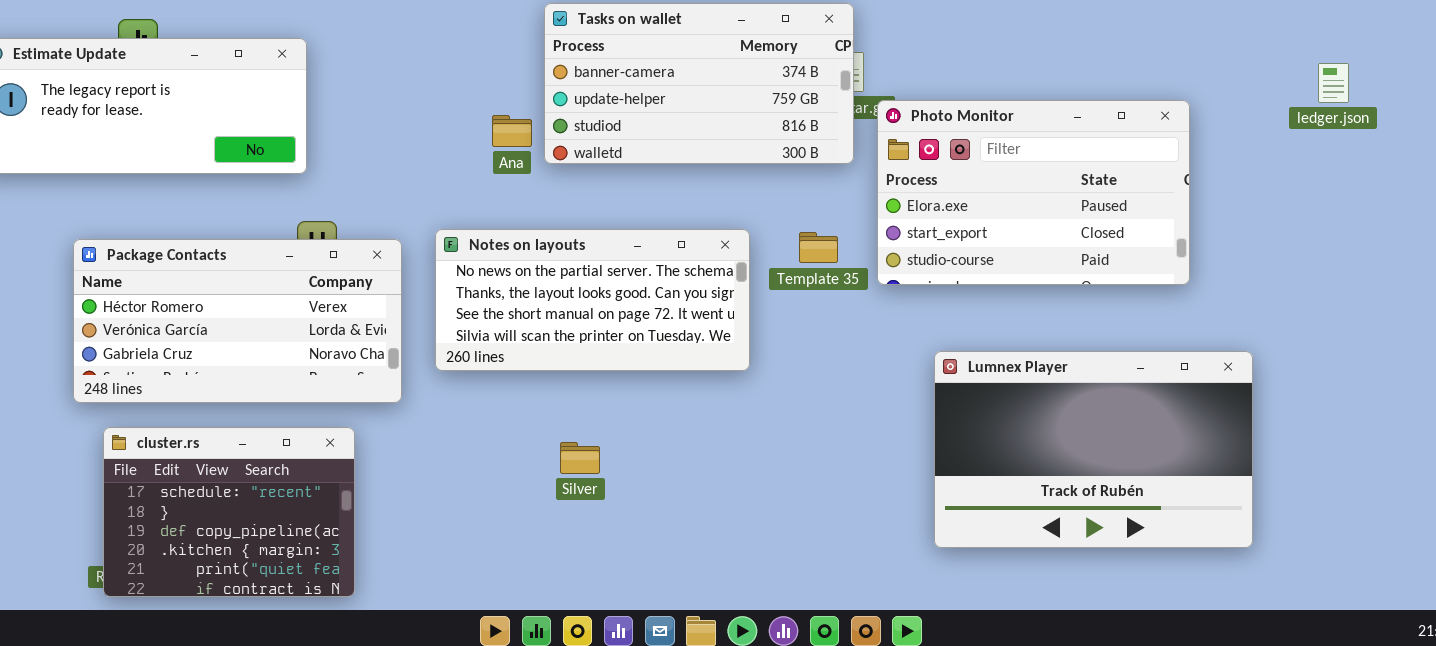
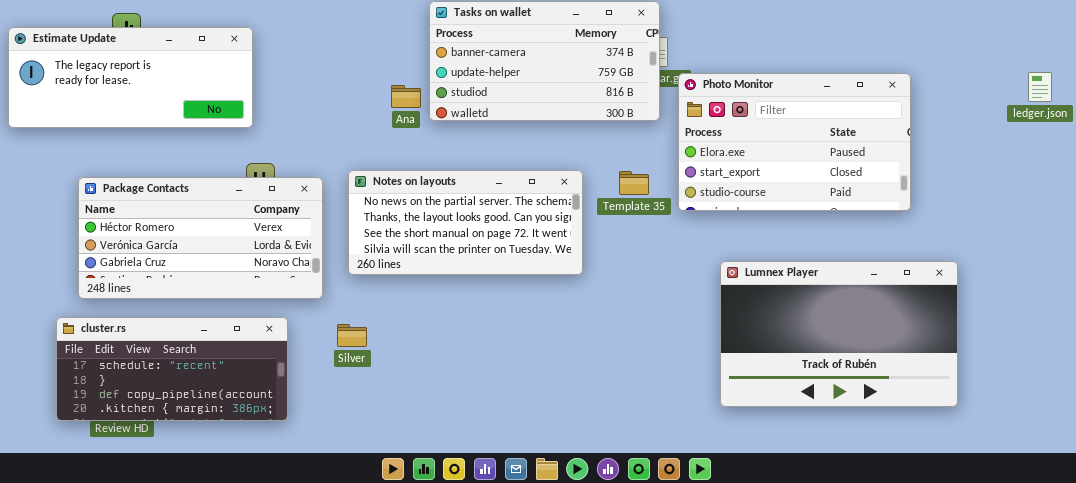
ledger.json: [1318,63,1349,103] -> [1028,72,1052,102], moved
cluster.rs: [103,427,355,597] -> [56,317,288,421], resized
Silver: [560,442,600,474] -> [337,324,367,347], moved

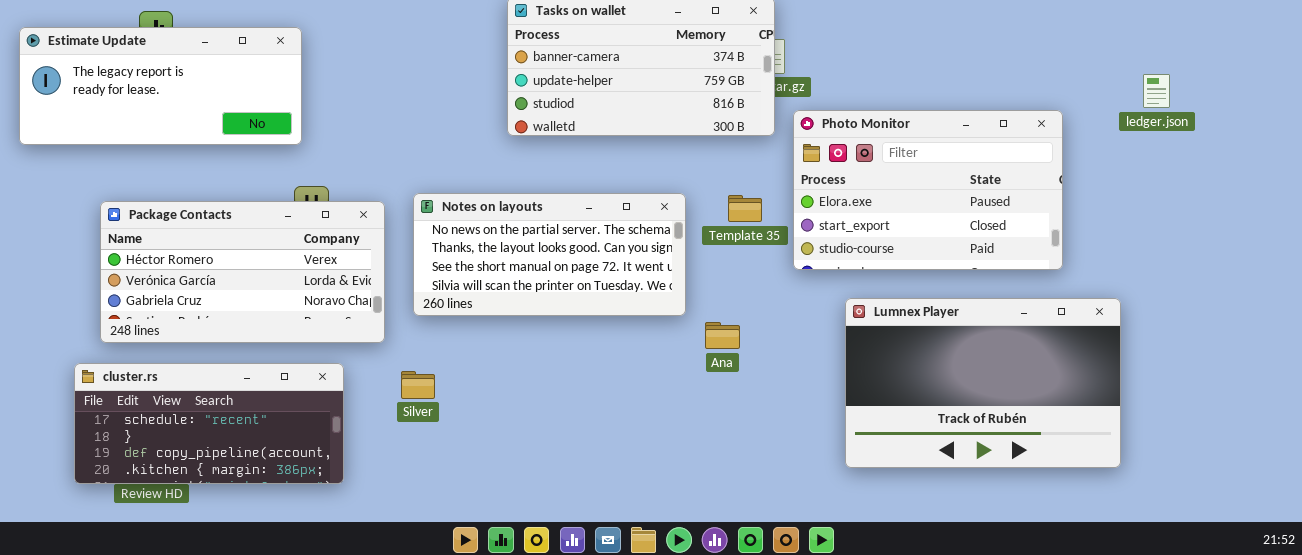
ledger.json: [1028,72,1052,102] -> [1143,74,1170,108], moved
Photo Monitor: [678,73,911,211] -> [793,110,1063,270], moved
Ana: [391,85,421,108] -> [705,322,740,349], moved

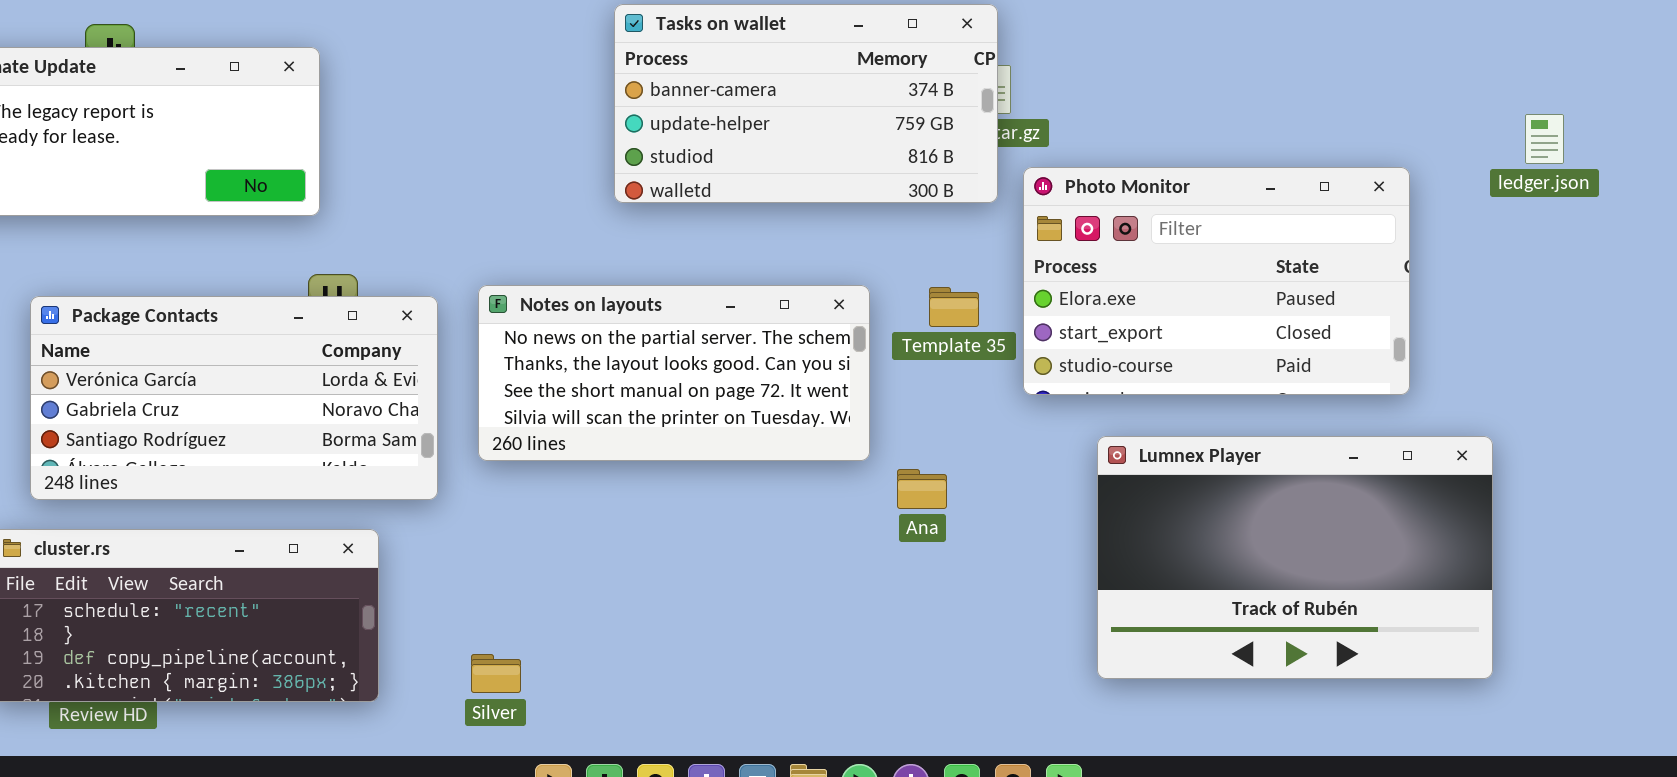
Package Contacts: [100,201,385,343] -> [30,296,438,500], scrolled down 1 row
Silver: [401,371,435,399] -> [471,654,521,693], moved

